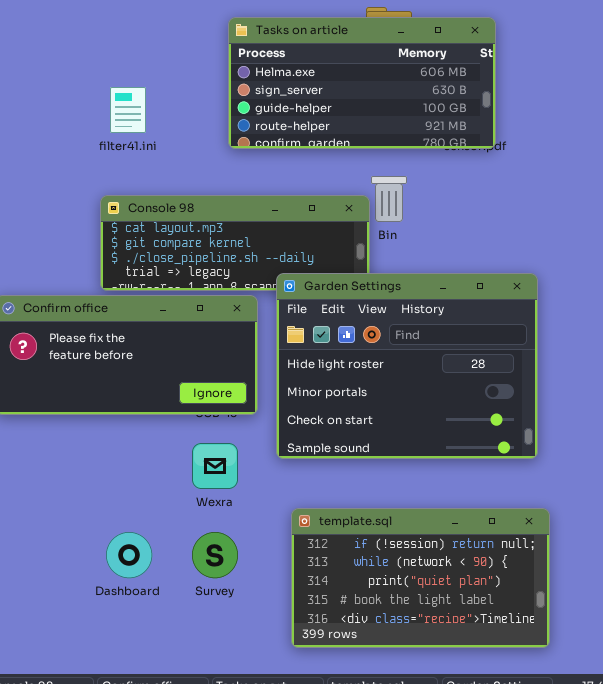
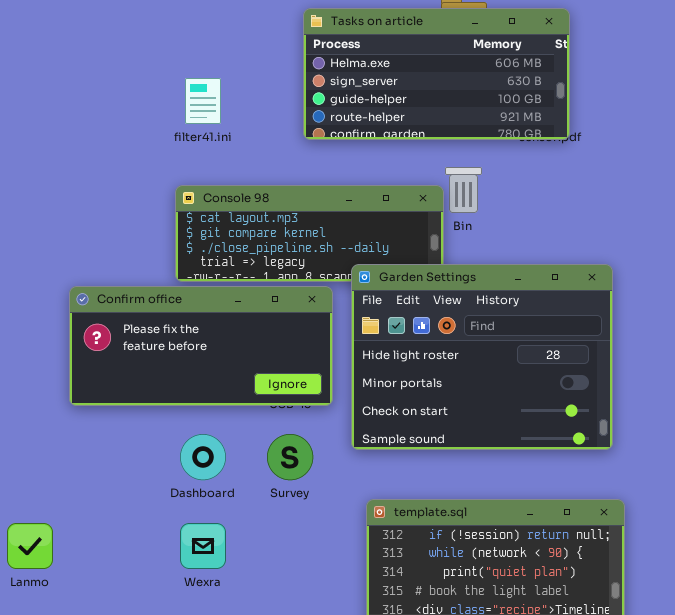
Wexra: [192,443,238,489] -> [180,523,226,569], moved
Dashboard: [106,532,152,578] -> [180,434,226,480], moved
Survey: [192,532,238,578] -> [267,434,313,480], moved

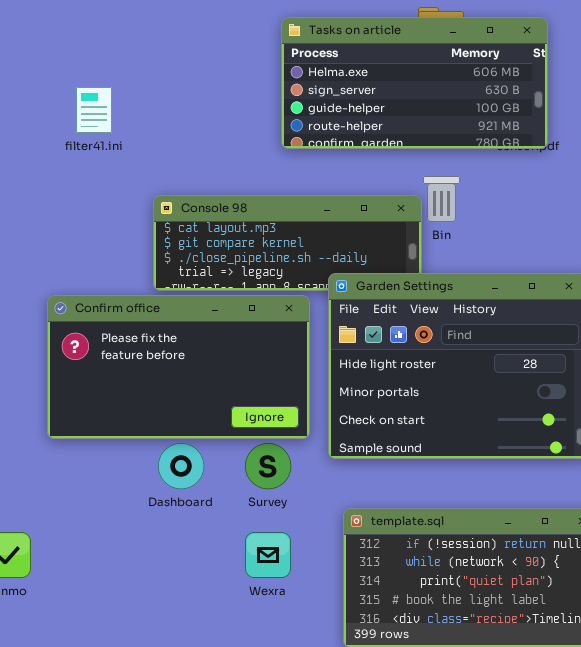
filter41.ini: [185,78,221,124] -> [76,87,112,133], moved
Confirm office: [69,286,333,406] -> [47,295,310,439], resized
Wexra: [180,523,226,569] -> [245,532,291,578], moved

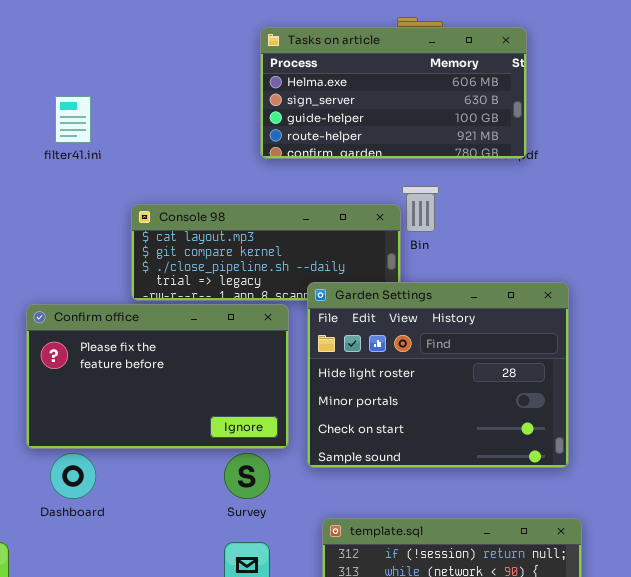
Dashboard: [158,443,204,489] -> [50,453,96,499], moved

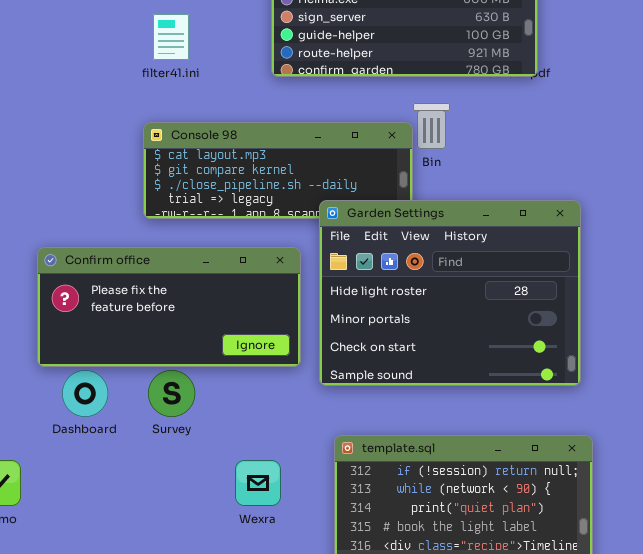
filter41.ini: [55,96,91,143] -> [153,14,189,60], moved
Confirm office: [26,304,289,449] -> [37,247,301,367], resized
Survey: [224,453,270,499] -> [148,370,195,417], moved

